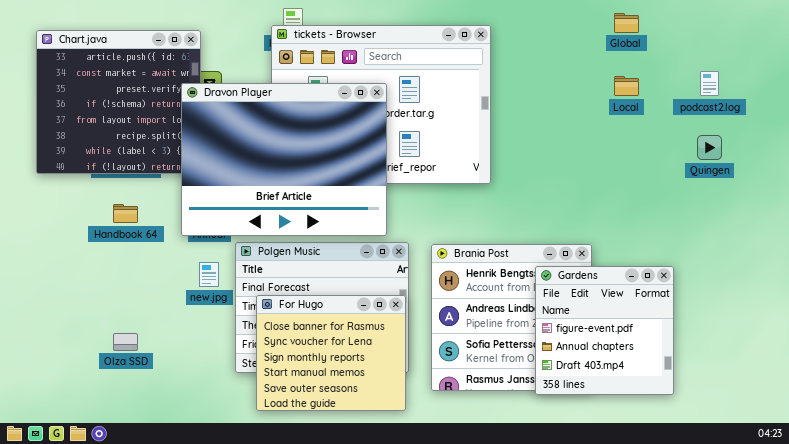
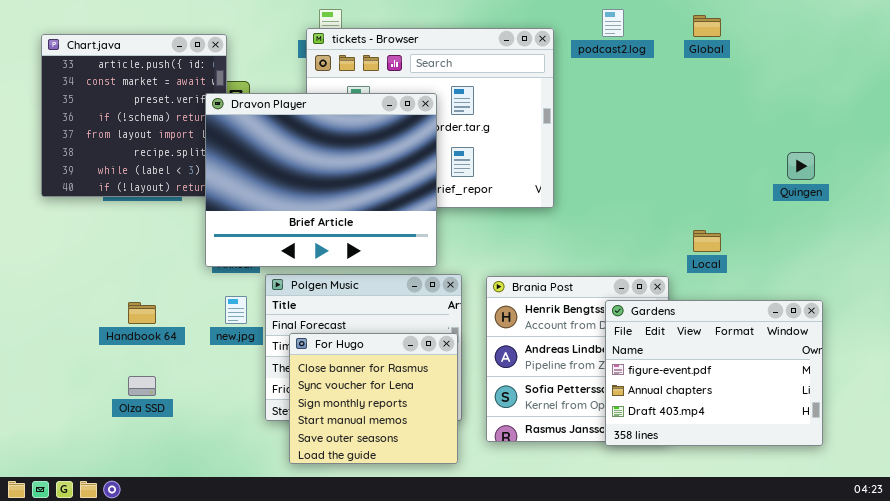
podcast2.log: [700,71,719,96] -> [602,9,624,37], moved
Local: [614,76,639,96] -> [693,230,721,252], moved
Handbook 64: [113,204,138,223] -> [128,302,156,324], moved
Gardens: [535,266,674,395] -> [605,300,823,446], resized

